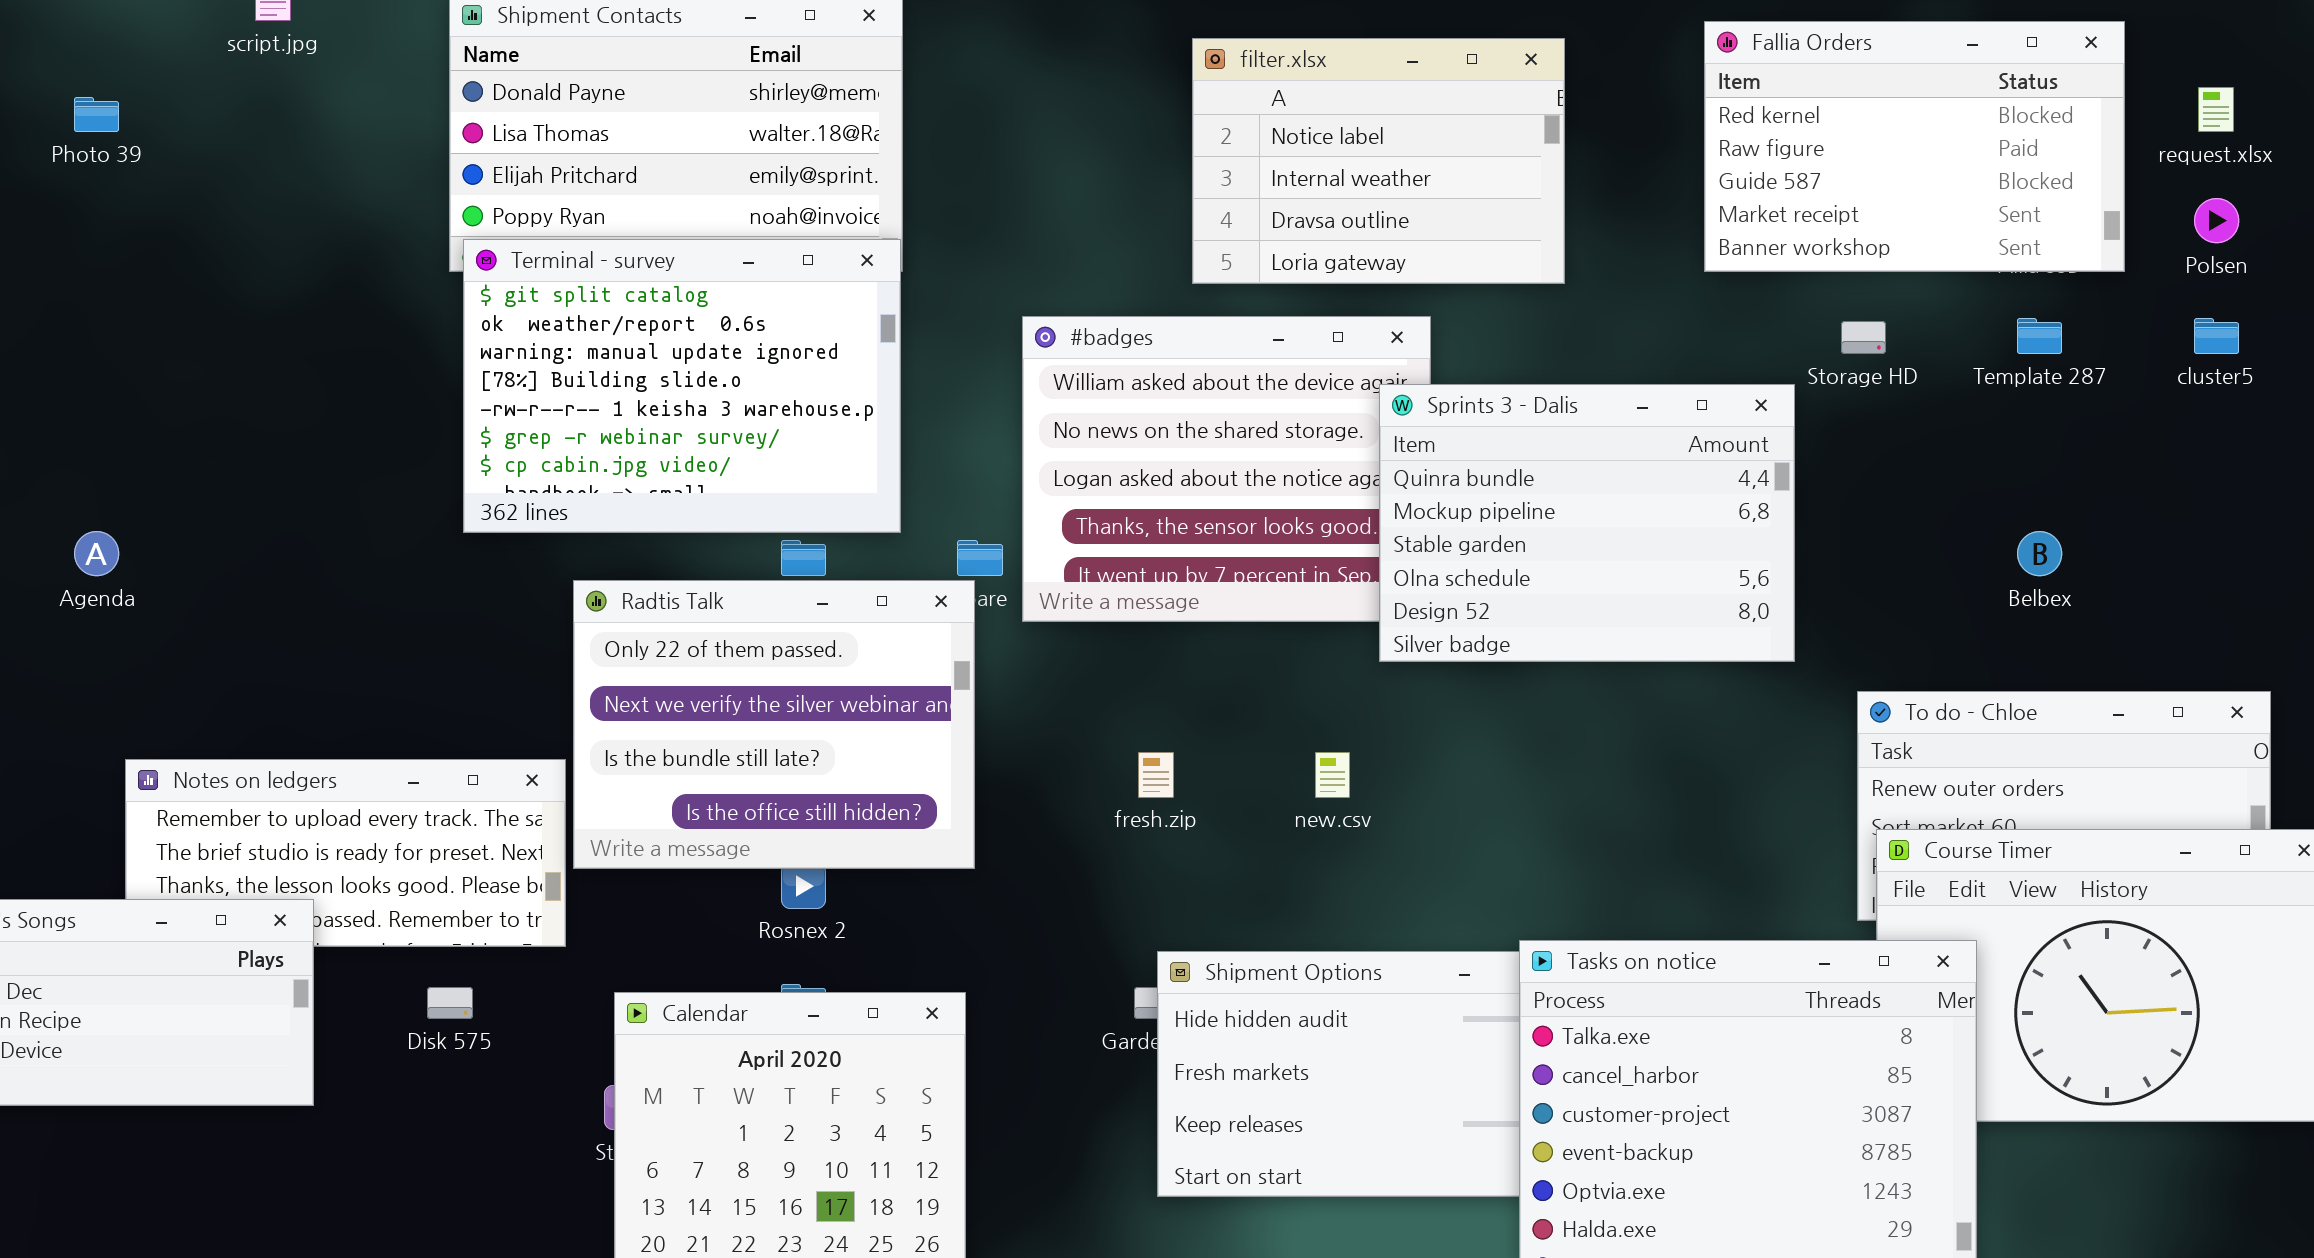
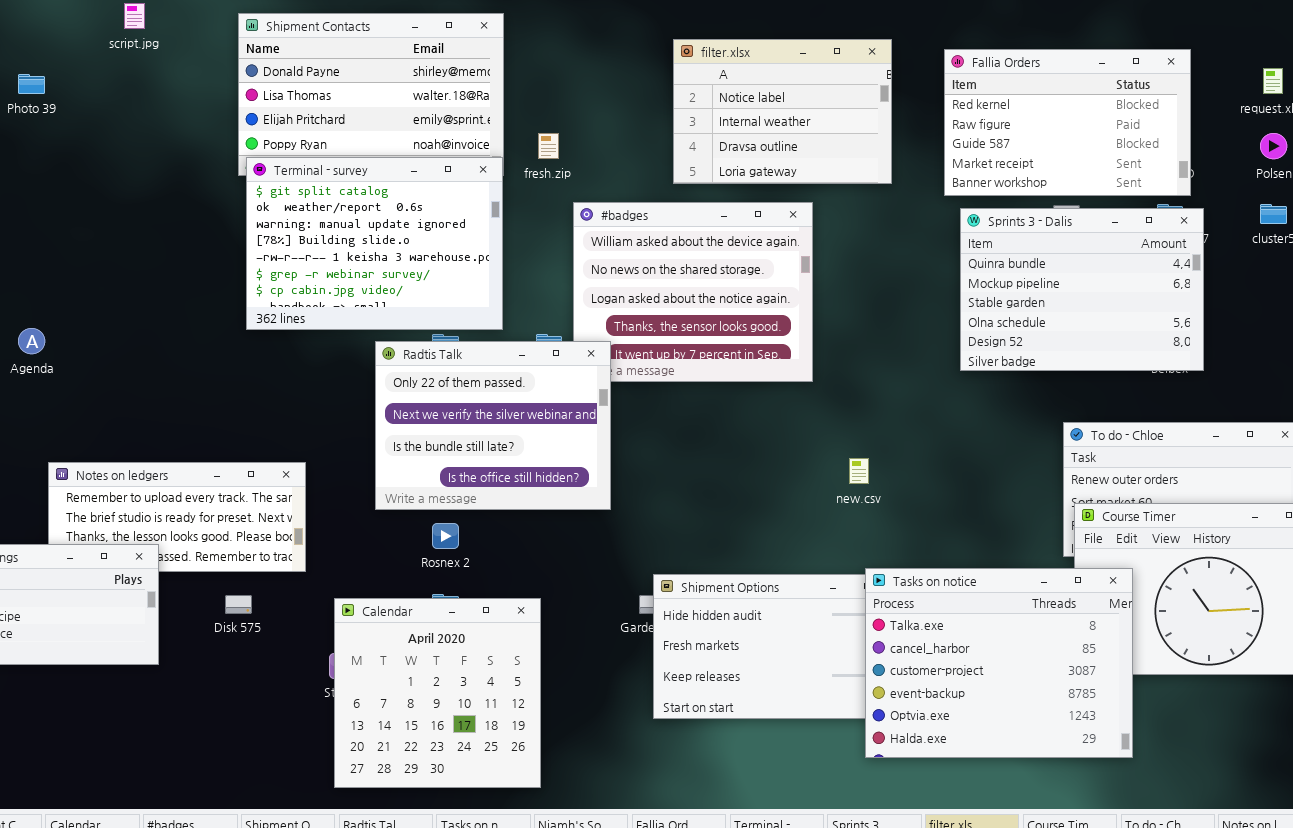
Fallia Orders: [1704,21,2125,272] -> [944,49,1191,196], moved
Sprints 3 - Dalis: [1379,384,1795,662] -> [960,208,1204,371], moved
Radtis Talk: [573,580,975,869] -> [375,341,611,510], moved
fresh.zip: [1138,752,1174,798] -> [538,133,559,159], moved
new.csv: [1315,752,1350,798] -> [849,458,869,484], moved

